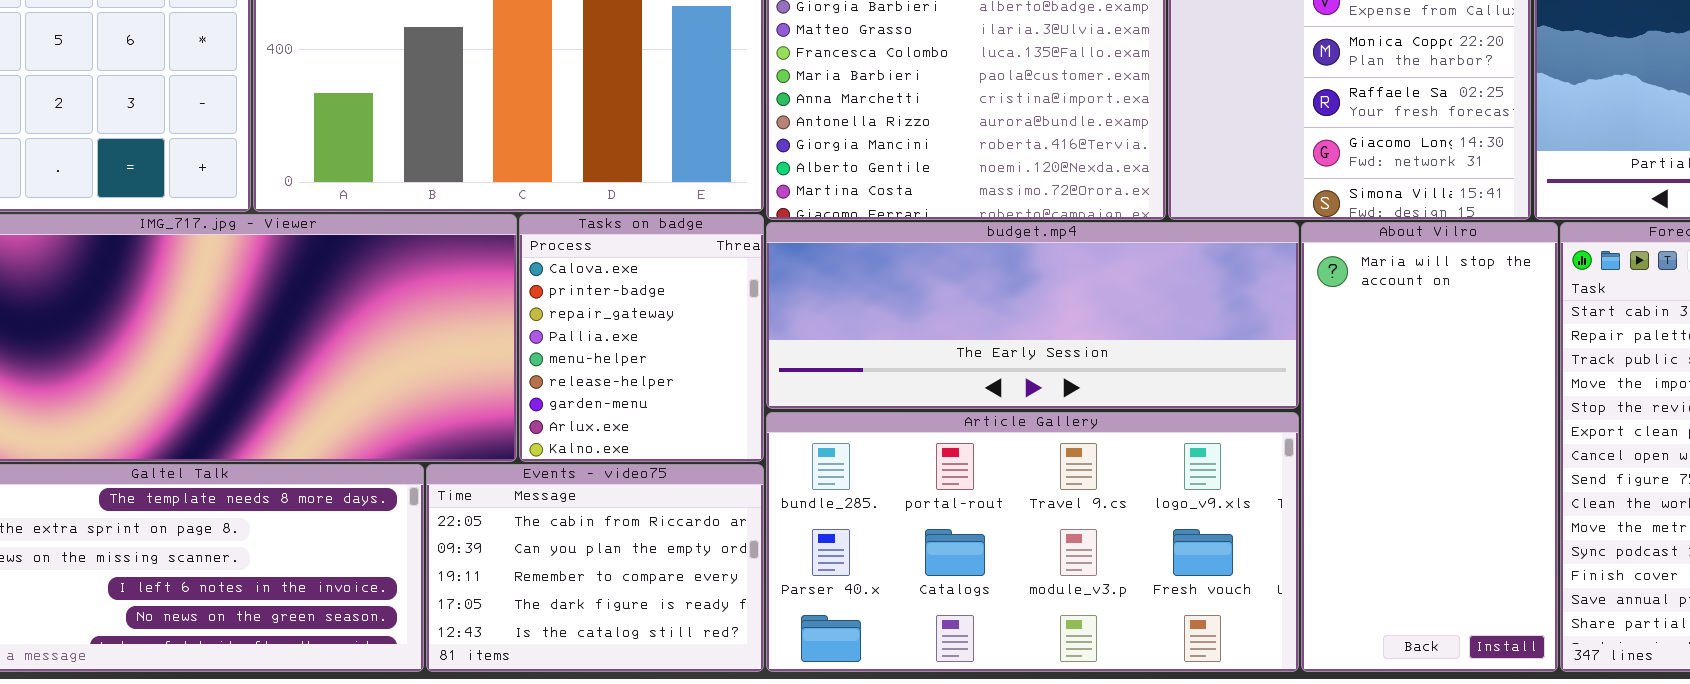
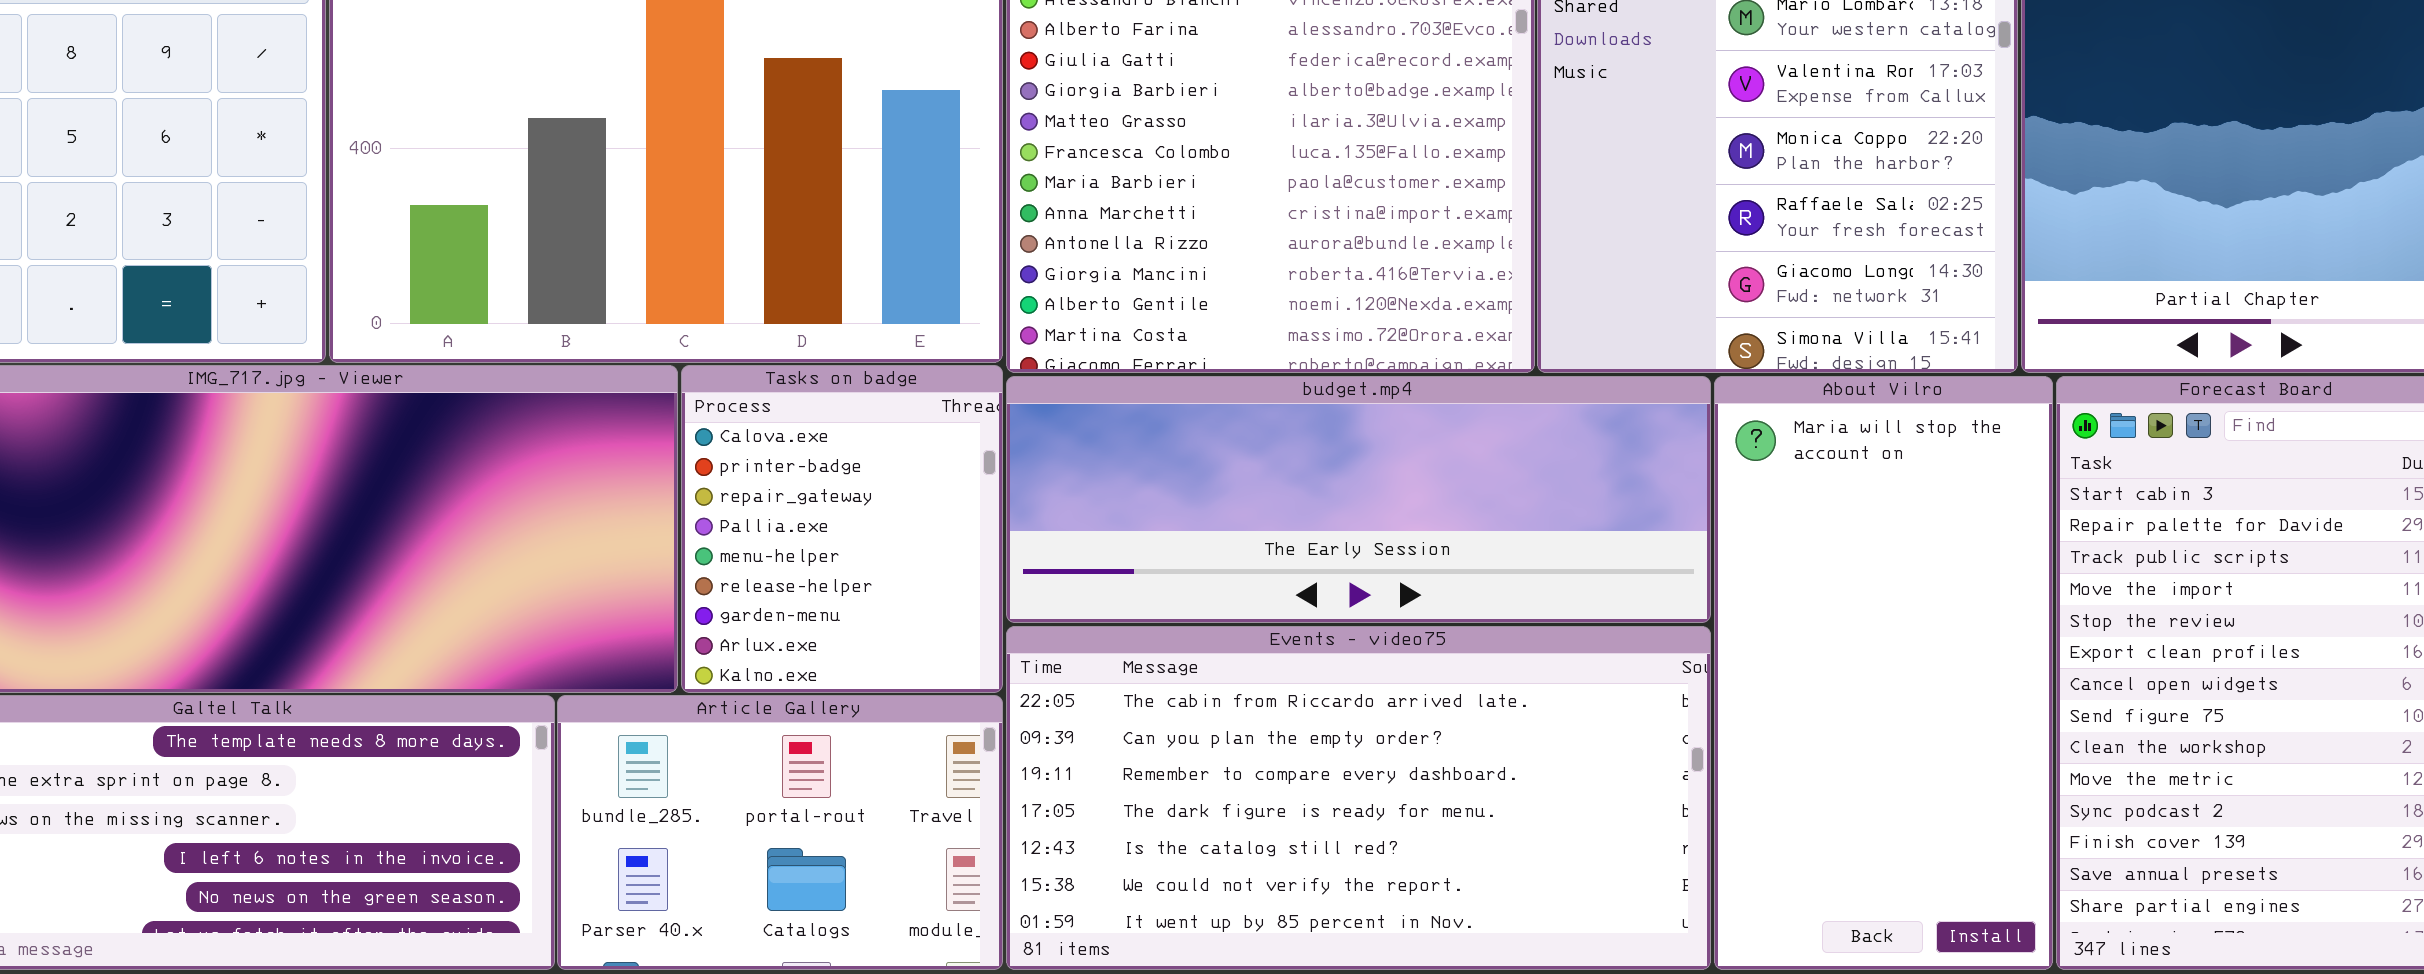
Article Gallery: [766,412,1299,672] -> [557,695,1003,970], moved, resized
Events - video75: [426,464,764,672] -> [1006,626,1711,970], moved, resized

